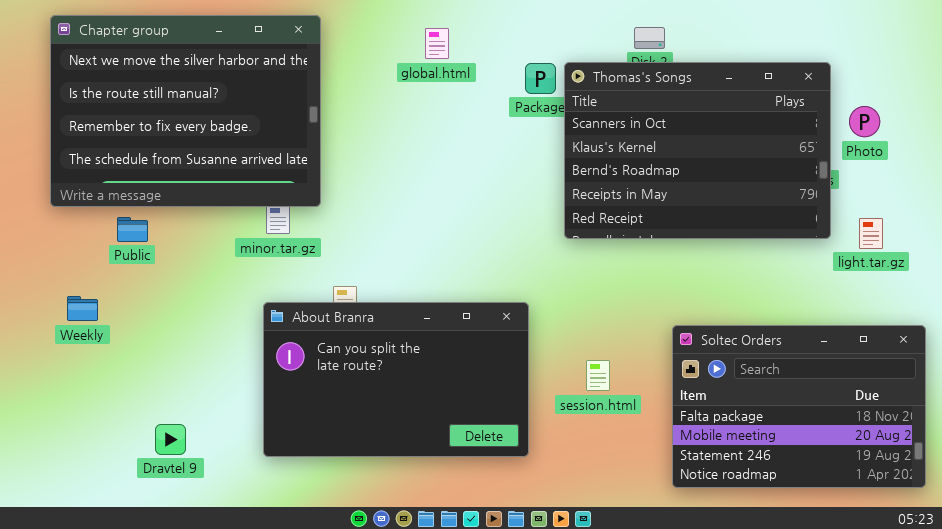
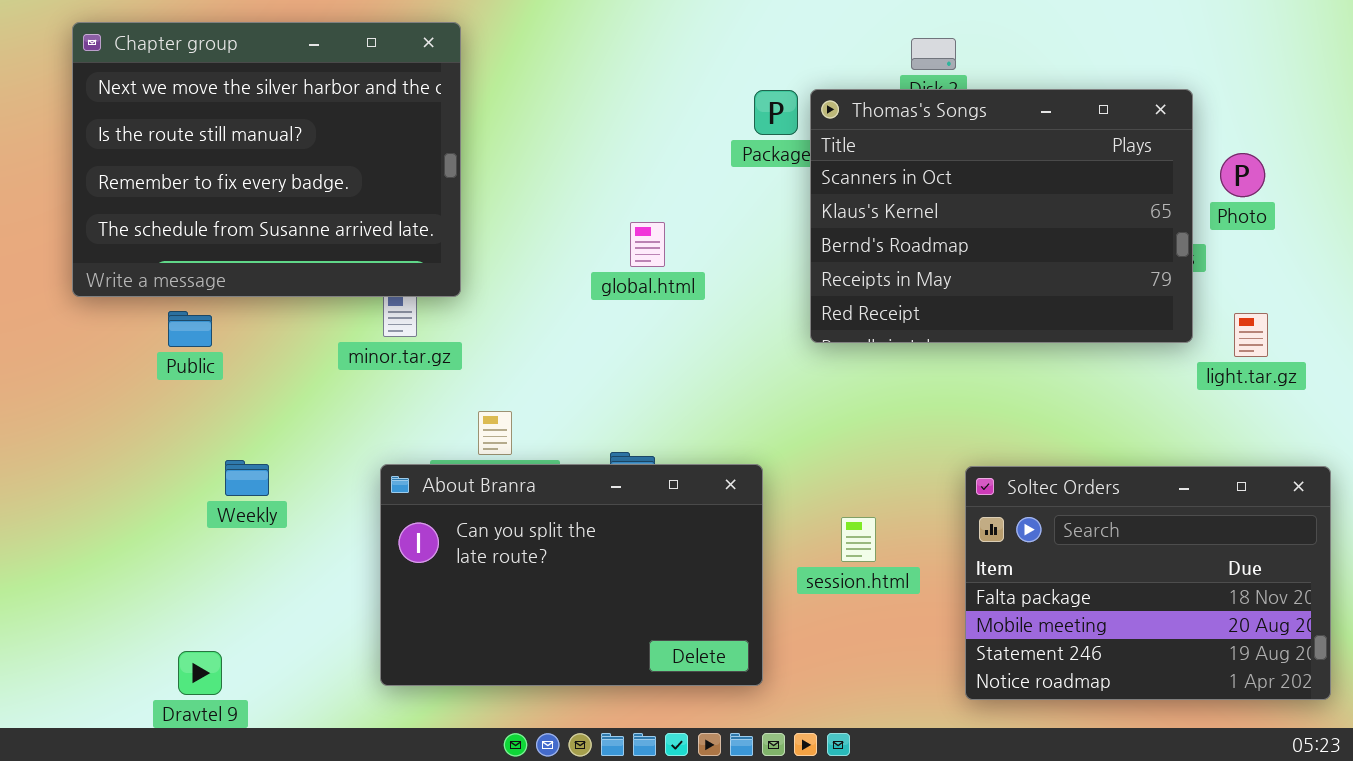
global.html: [425,28,449,59] -> [630,222,665,267], moved
Weekly: [67,296,98,321] -> [225,460,269,496], moved
About Branra: [263,302,529,457] -> [380,464,763,686], moved
Dravtel 9: [155,424,186,455] -> [178,651,222,695], moved

